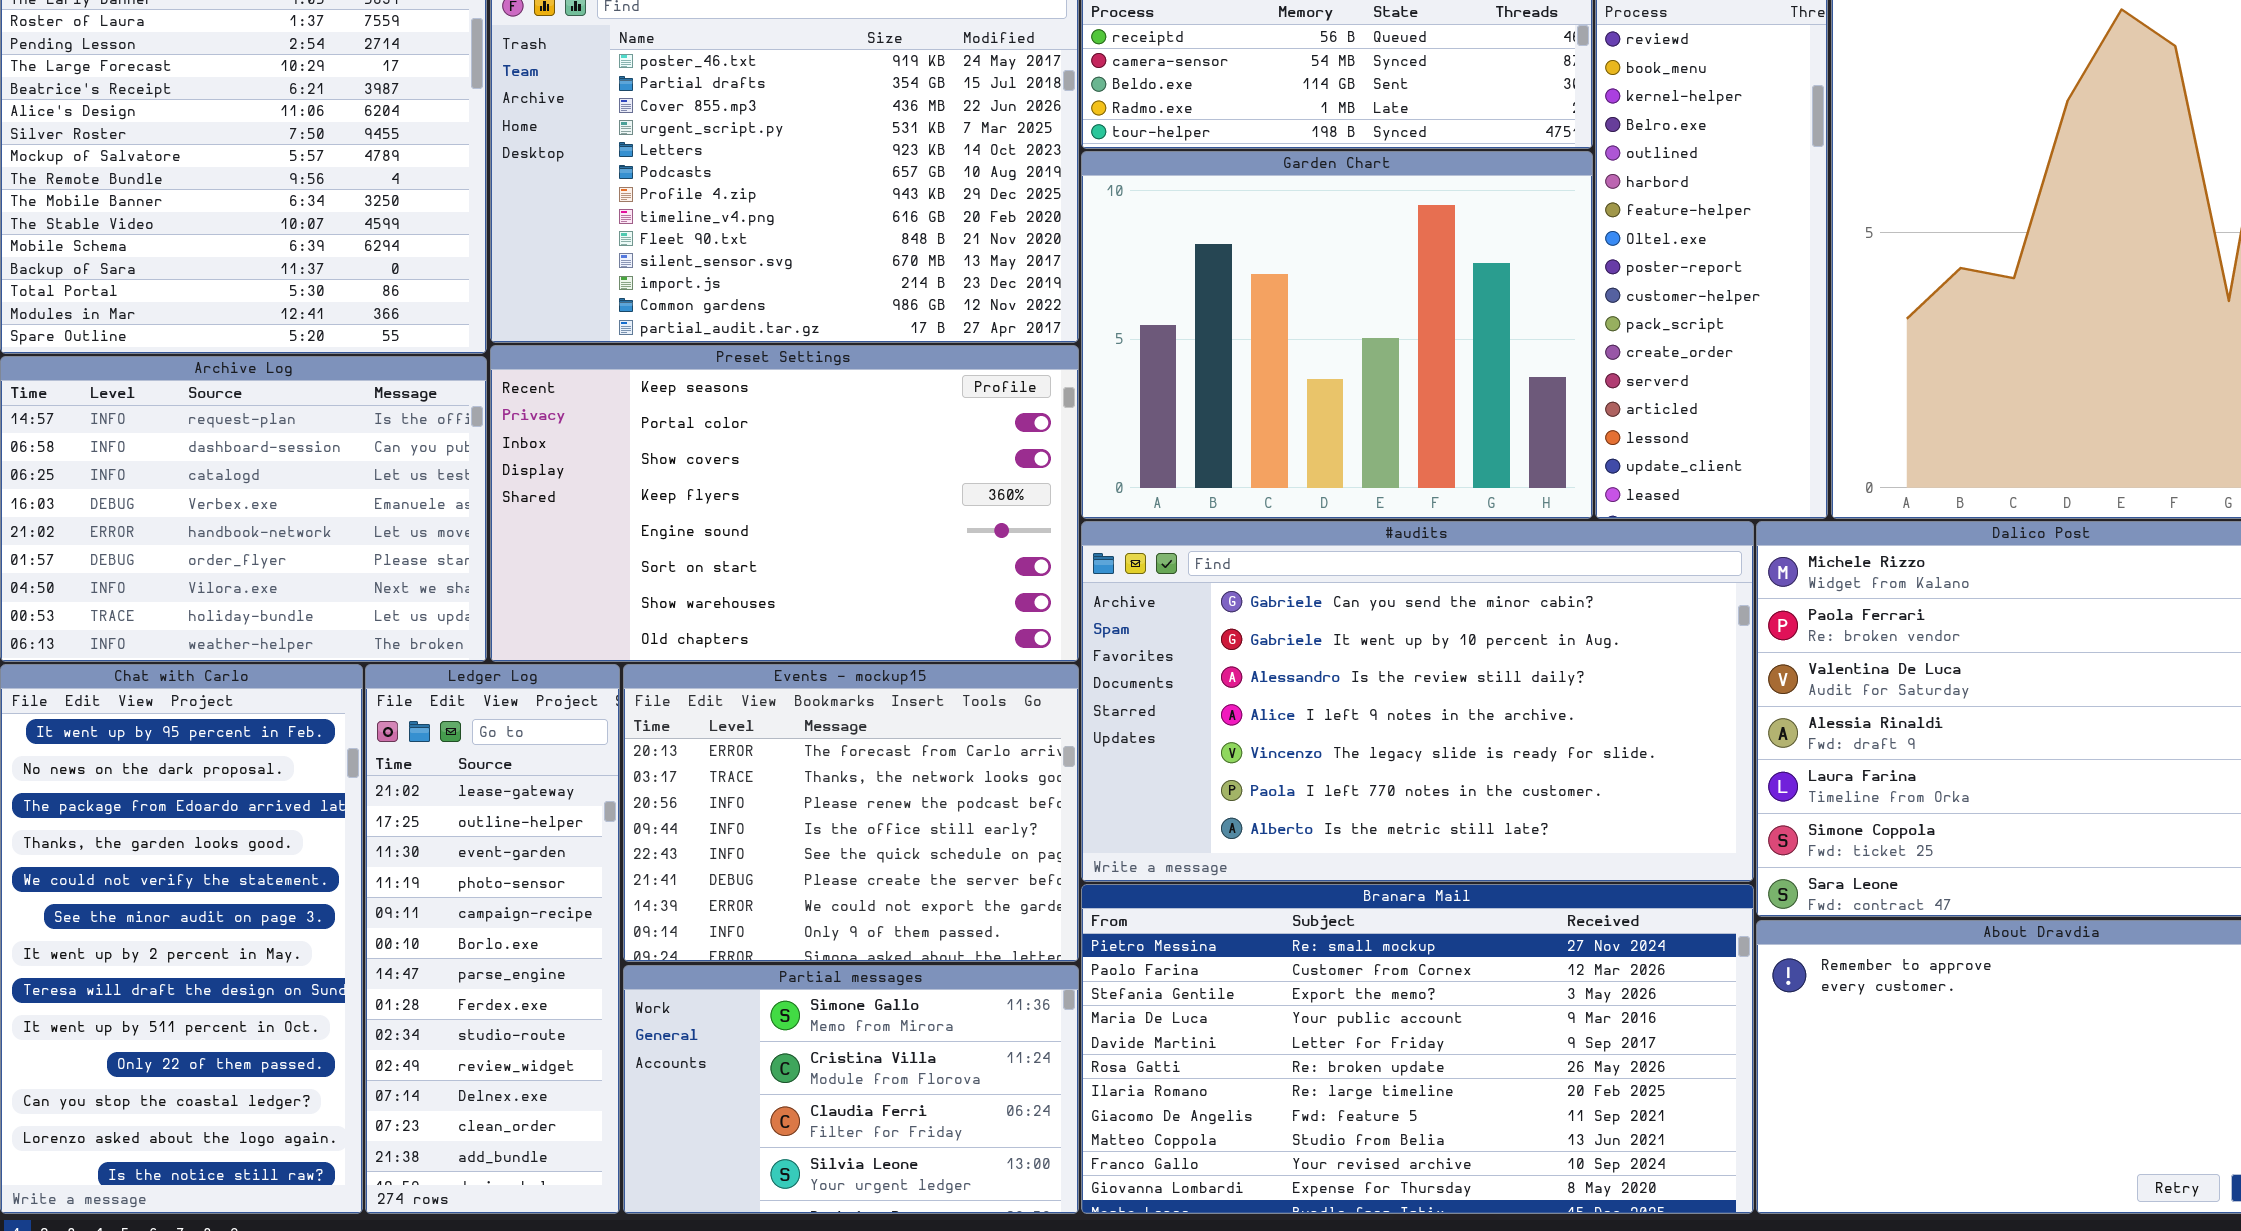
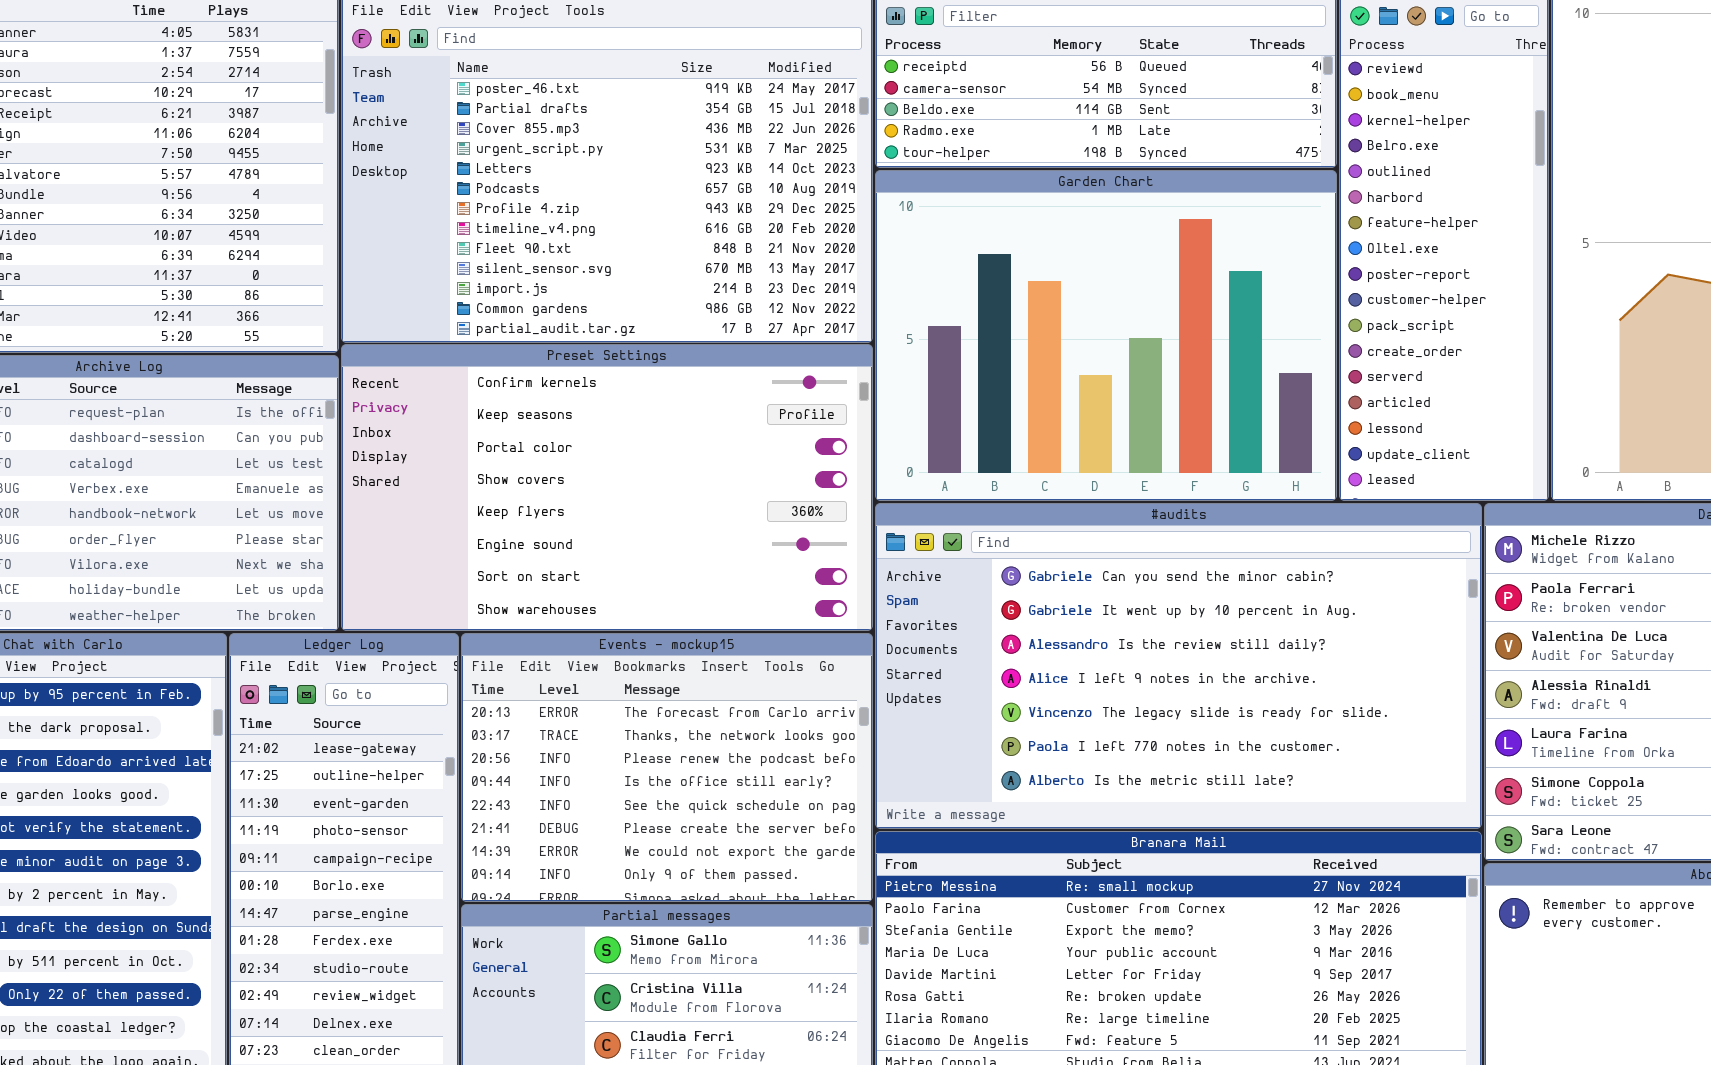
Preset Settings: [490,345,1079,662] -> [341,344,873,631], scrolled up 1 row

